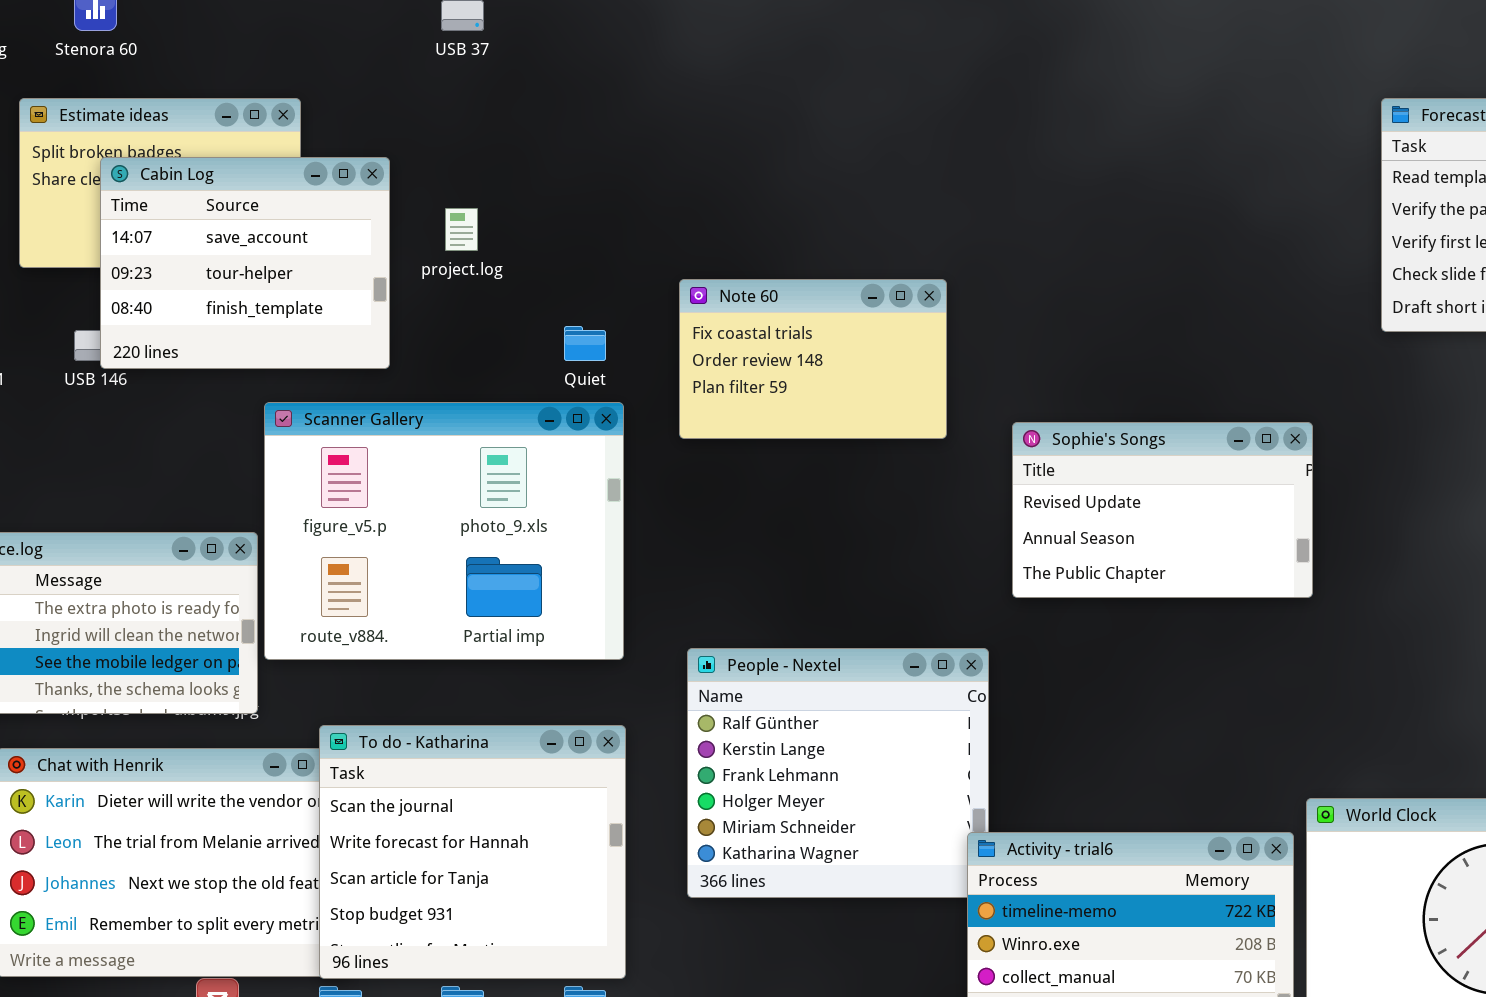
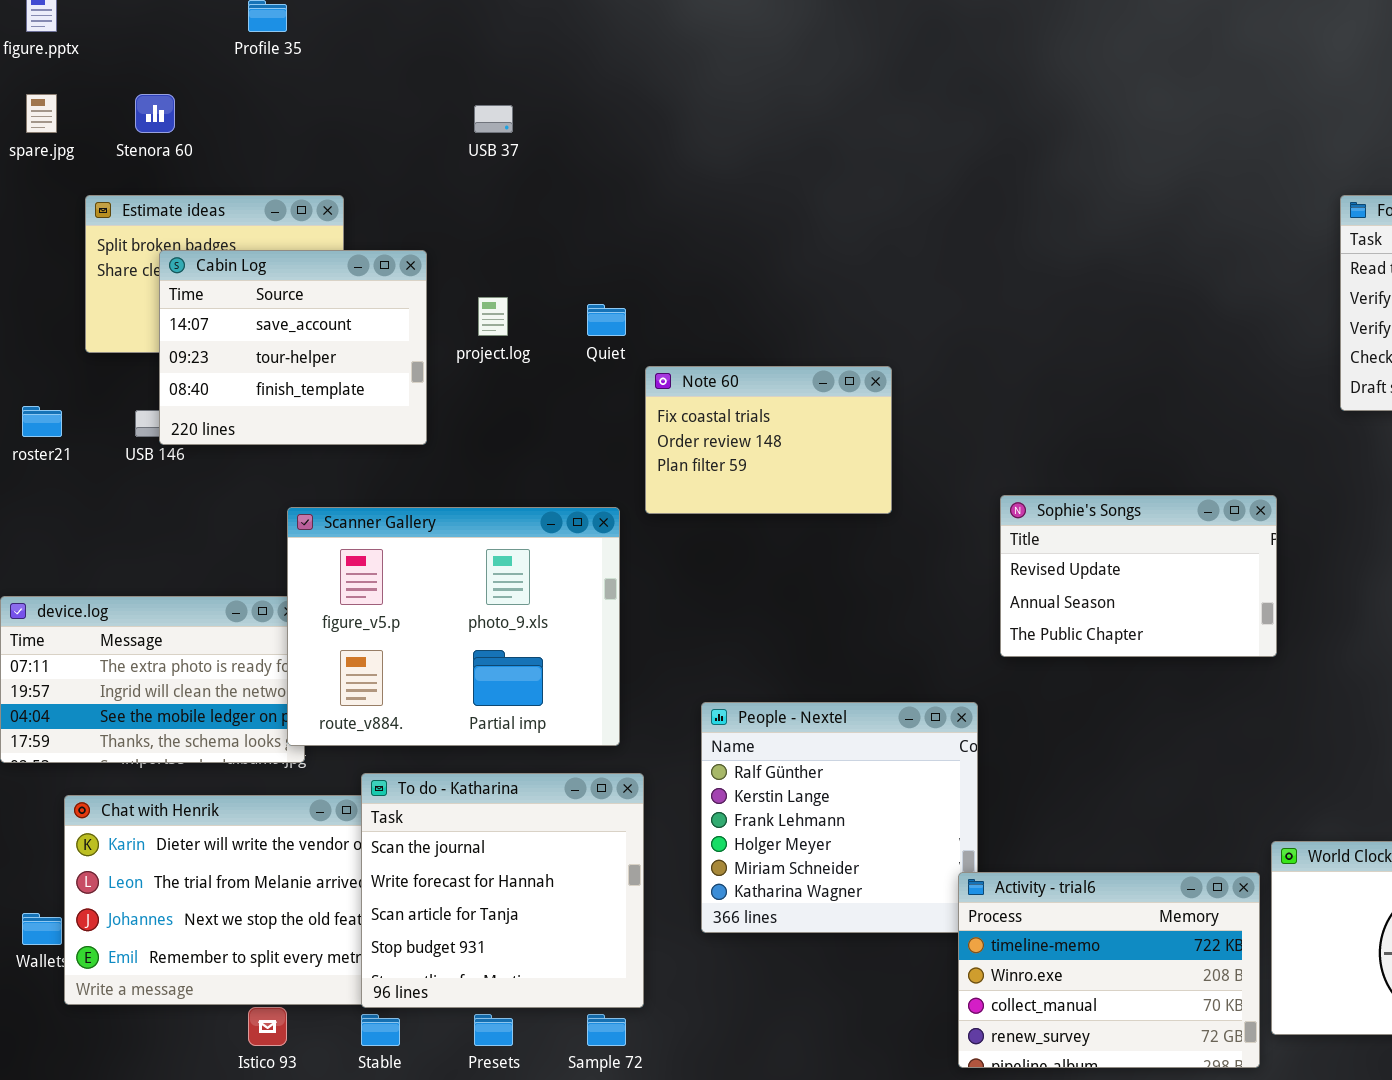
Note 60: [679,279,947,439] -> [645,366,892,514], moved
Quiet: [564,326,606,361] -> [587,304,626,336], moved
Scanner Gallery: [264,402,624,660] -> [287,507,620,746], moved

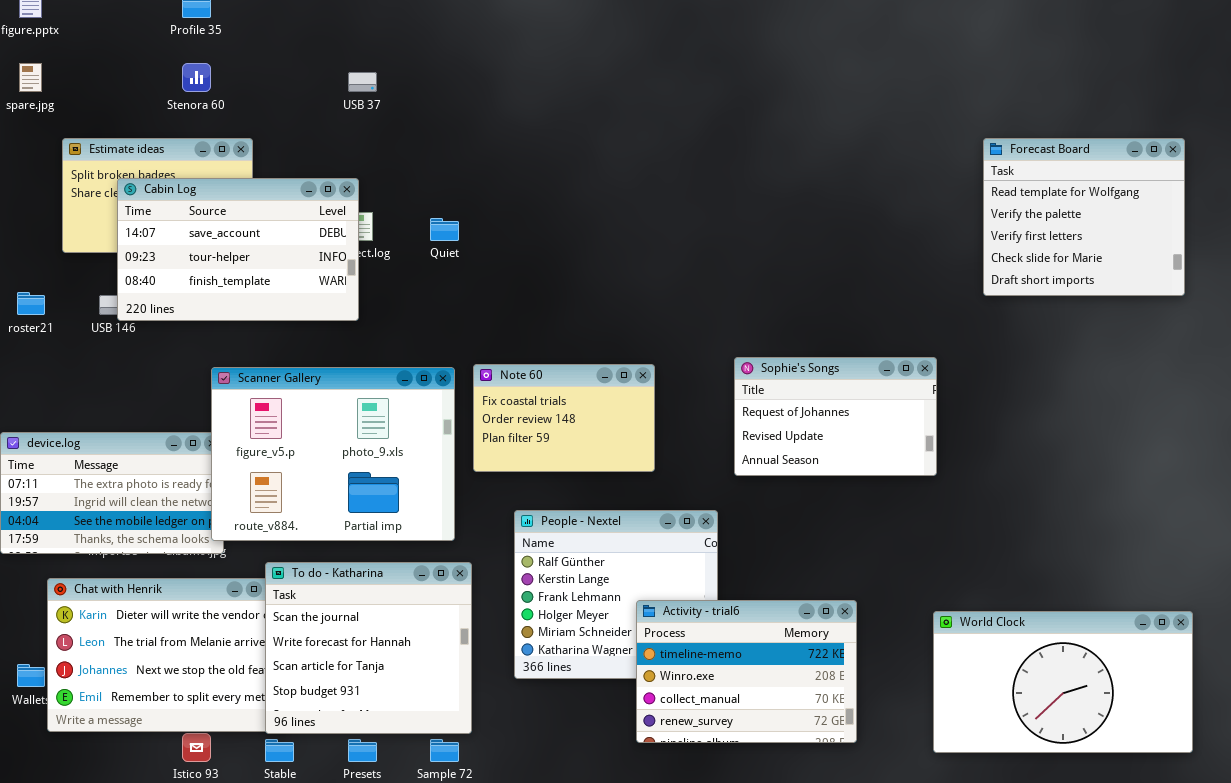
Stenora 60: [135,94,175,133] -> [182,63,211,92], moved
Cabin Log: [159,250,427,445] -> [117,178,359,321], resized
Note 60: [645,366,892,514] -> [473,364,655,472], moved
Sophie's Songs: [1000,495,1277,657] -> [734,357,937,476], scrolled up 1 row
Activity - trial6: [958,872,1260,1068] -> [636,600,857,743], moved

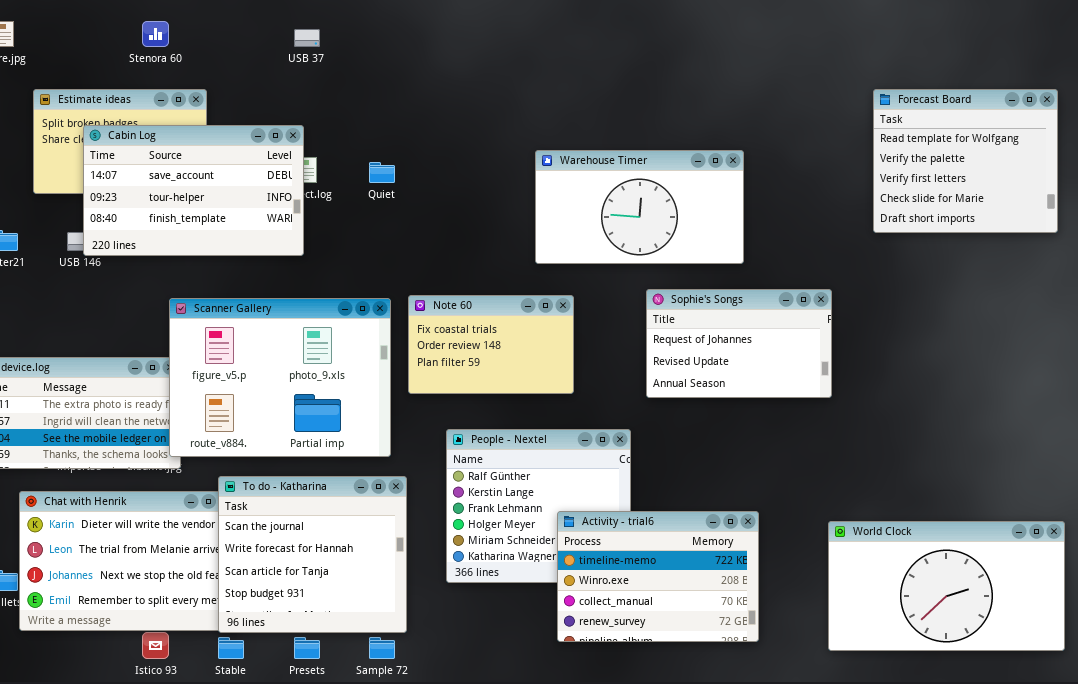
Warehouse Timer: none -> [535,150,744,264], opened

